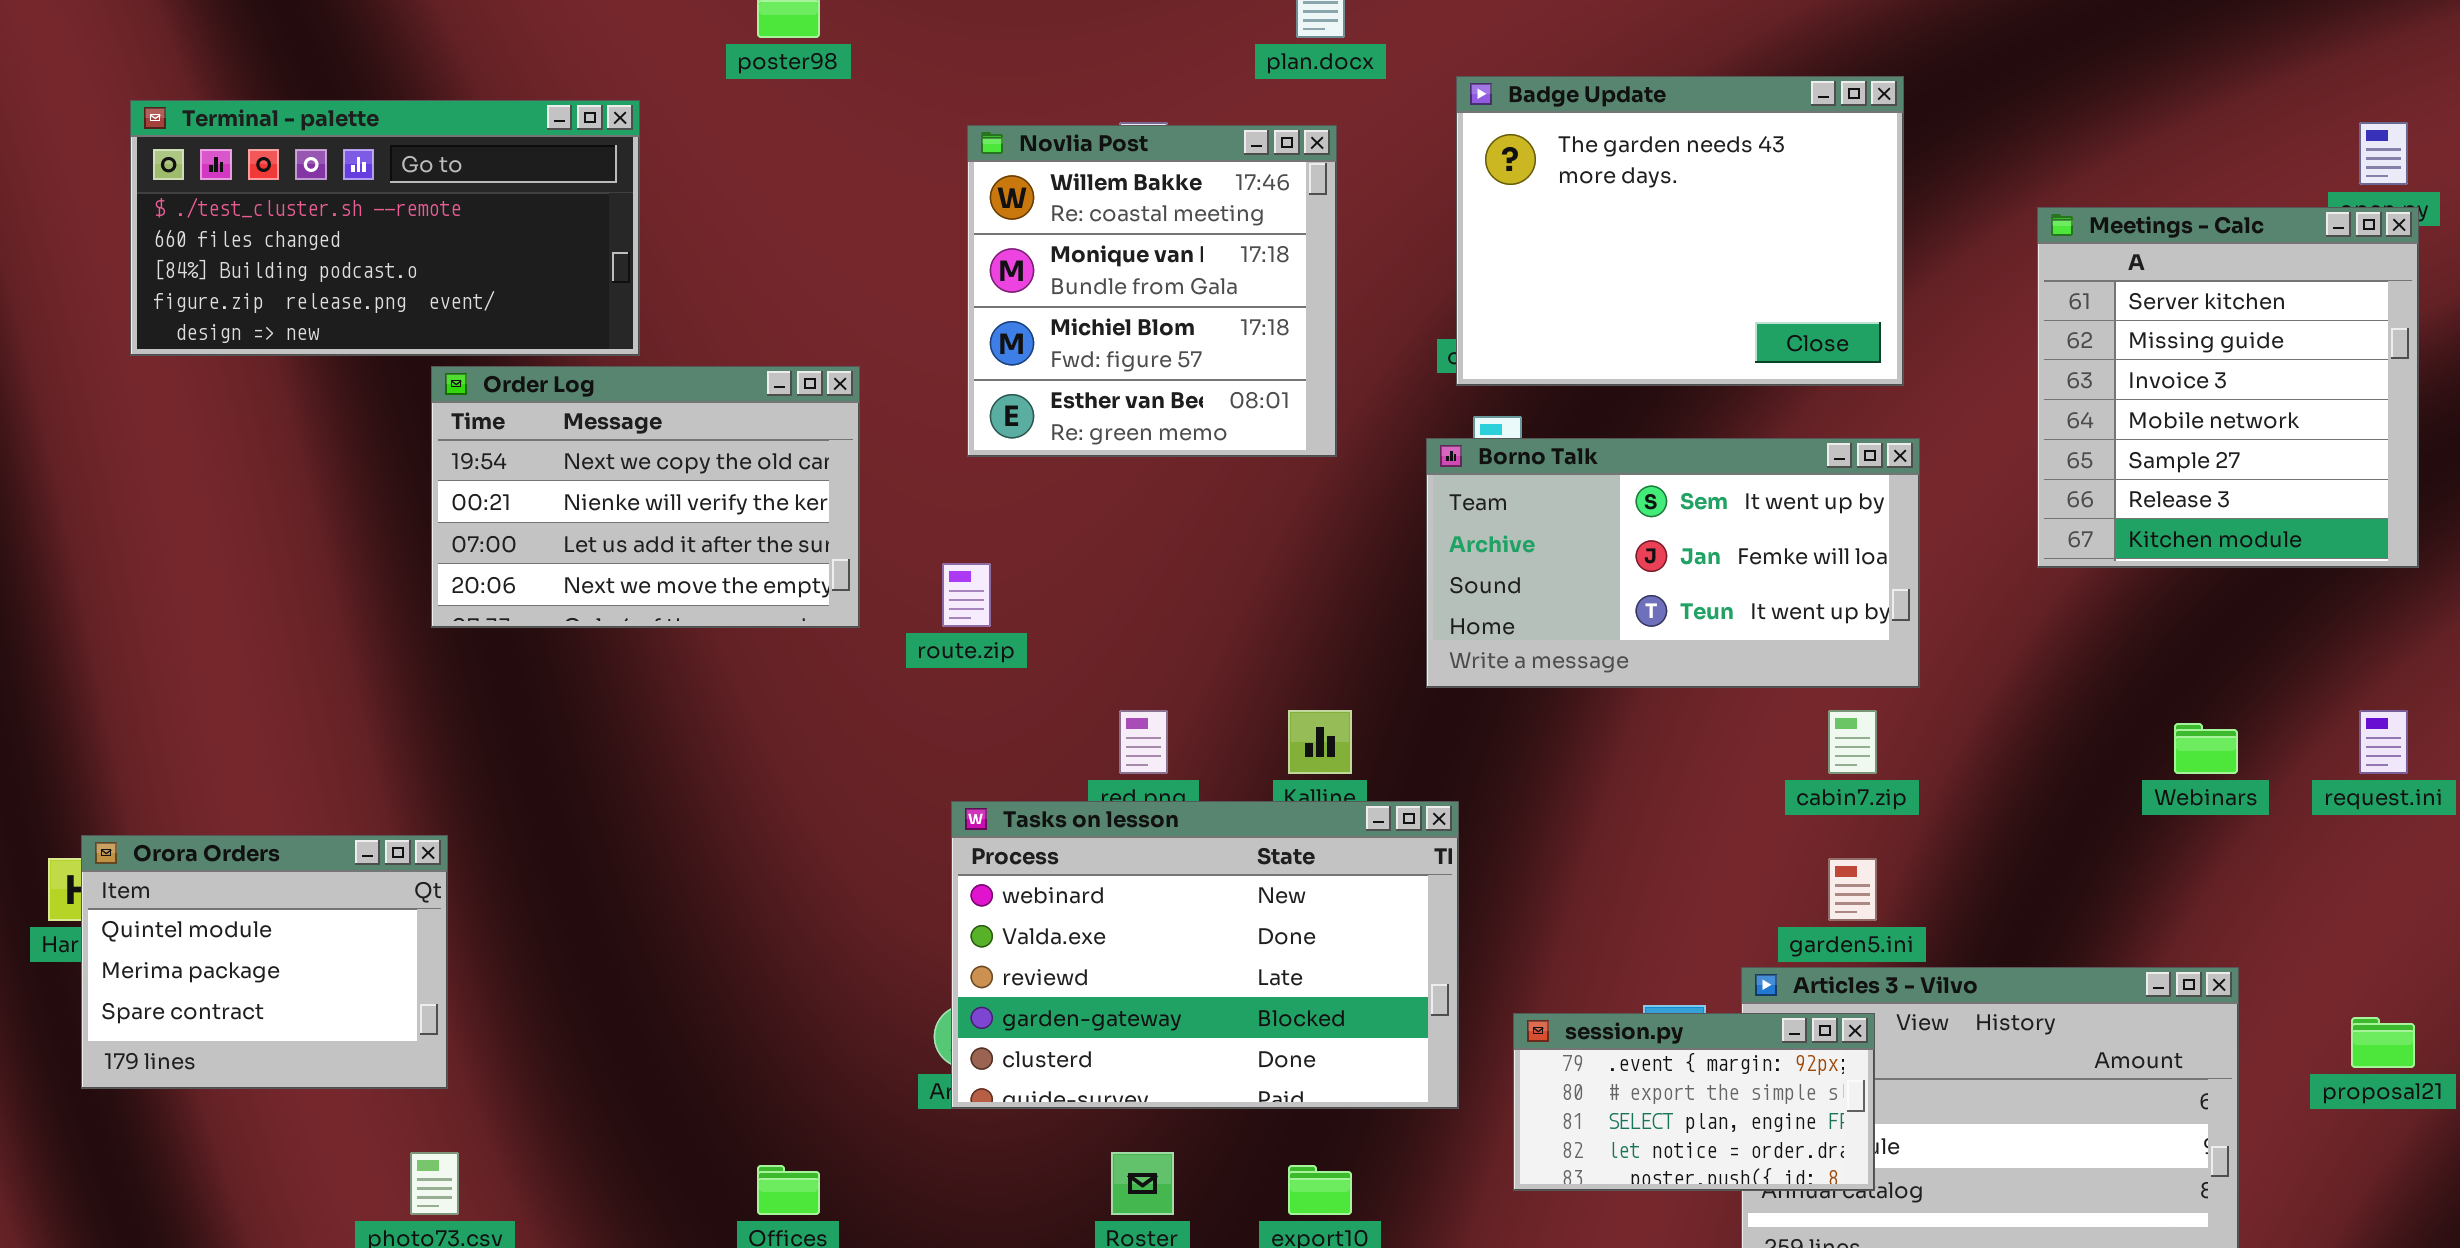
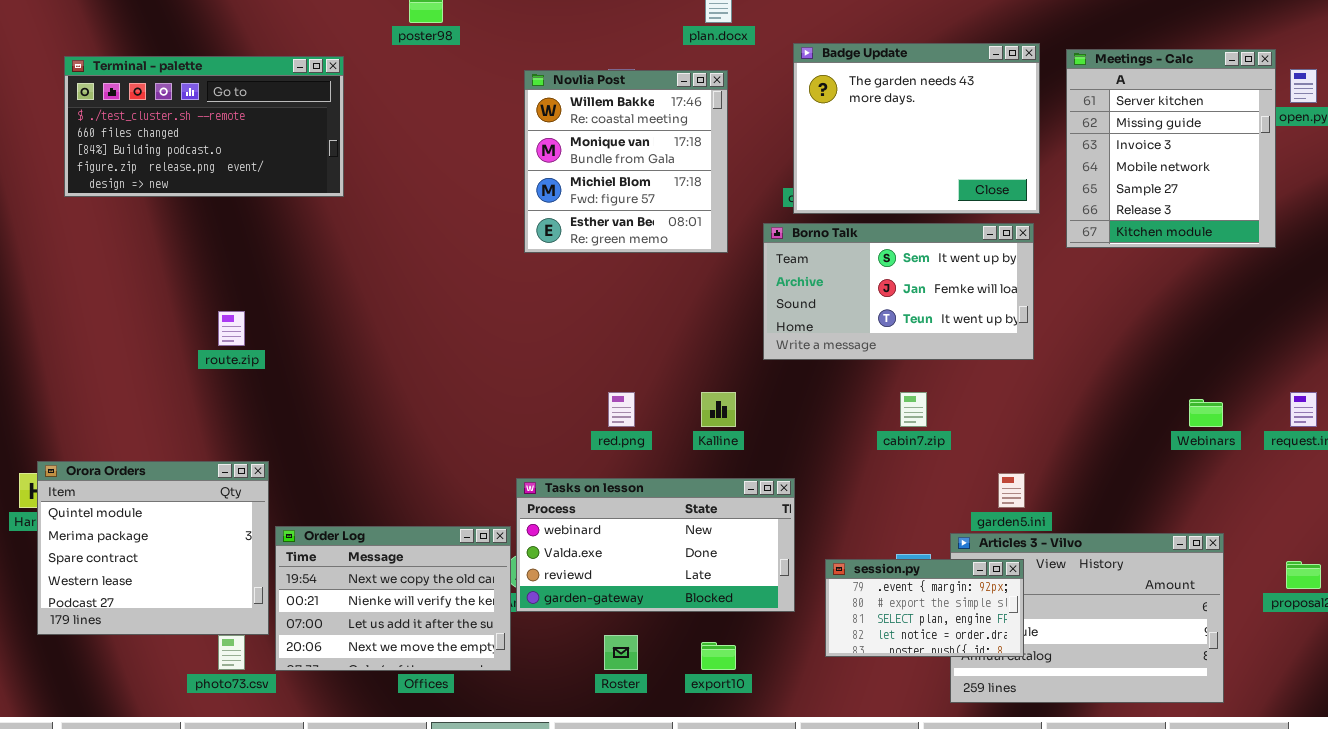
Meetings - Calc: [2037,207,2419,568] -> [1066,49,1276,248], moved
Order Log: [431,366,860,628] -> [275,526,511,671], moved
Borno Talk: [1426,438,1920,688] -> [763,223,1034,360], moved
route.zip: [942,563,991,627] -> [218,311,245,346], moved
cabin7.zip: [1828,710,1877,774] -> [900,392,927,427], moved
Tasks on lesson: [951,801,1459,1109] -> [516,478,795,612], resized
Orora Orders: [81,835,448,1089] -> [37,461,269,635], resized

